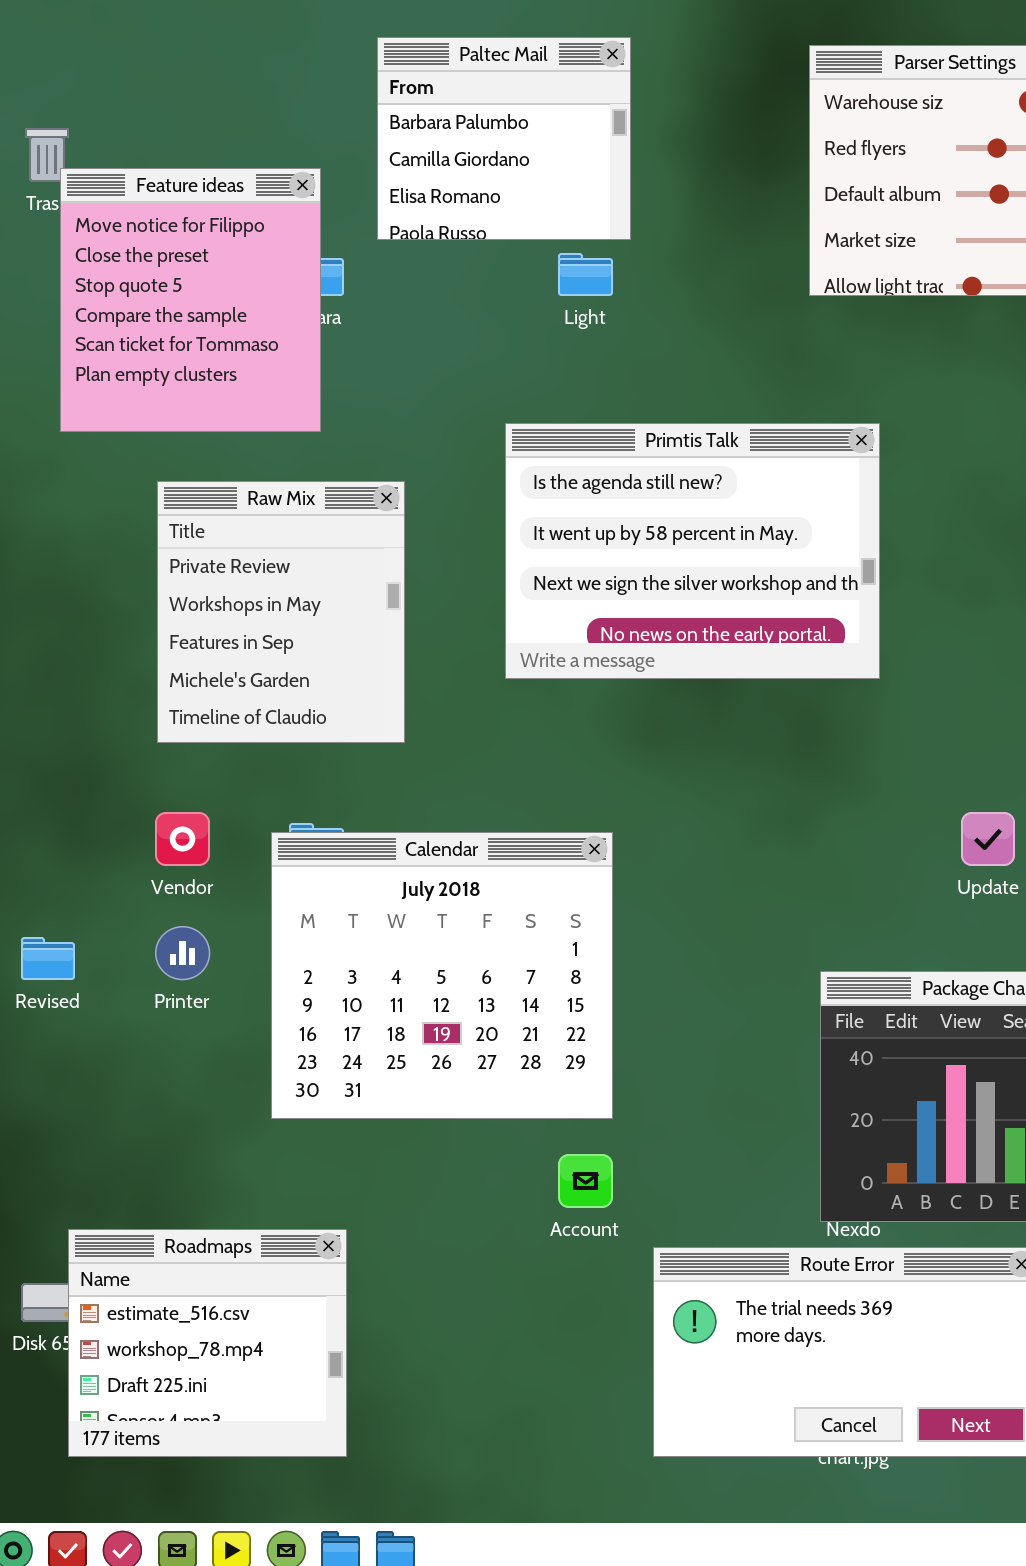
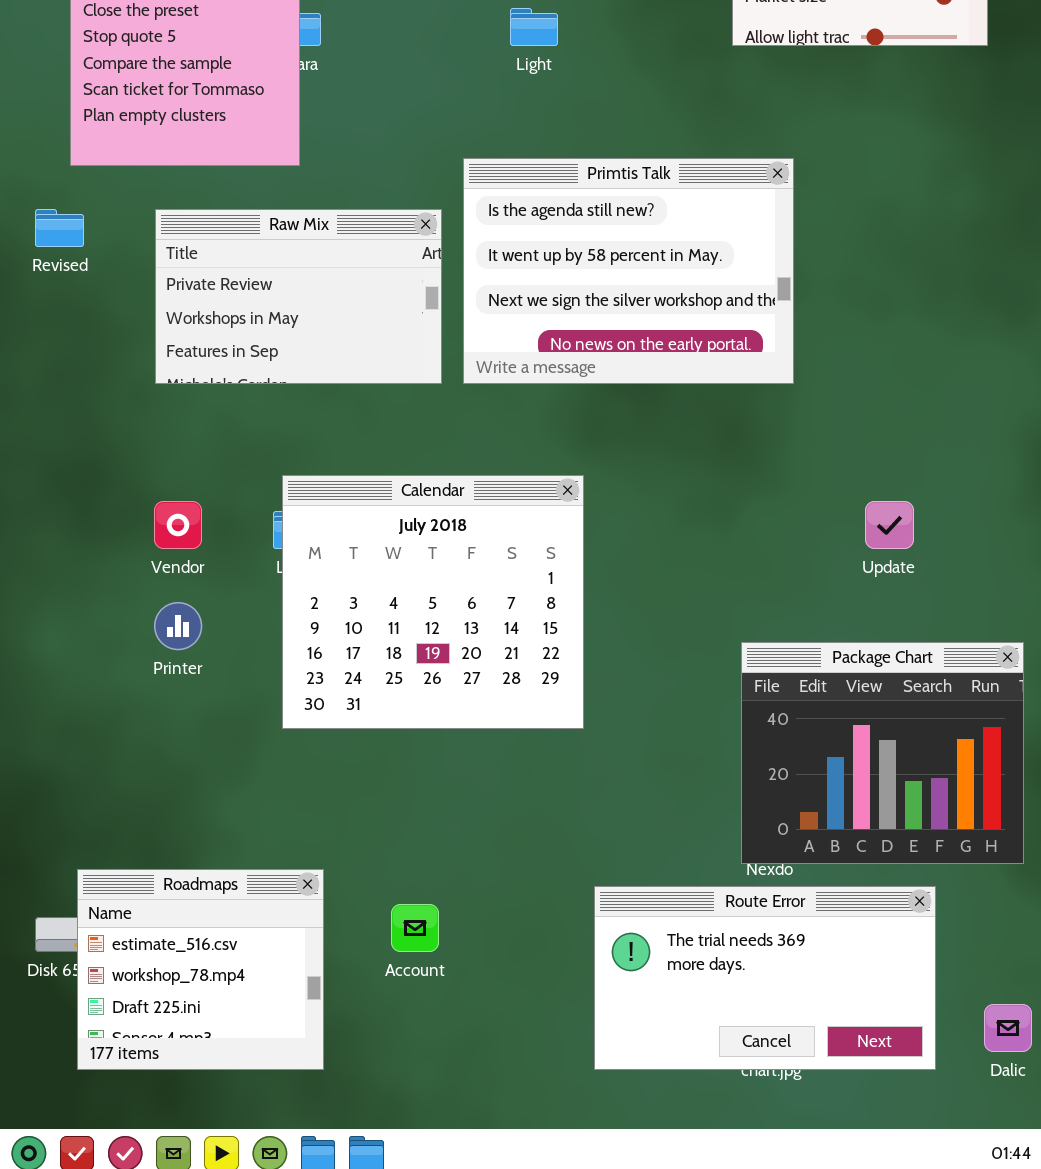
Raw Mix: [157,481,405,743] -> [155,209,442,384], resized
Calendar: [271,832,613,1119] -> [282,475,584,729], moved
Revised: [21,937,75,980] -> [35,209,84,247], moved
Account: [558,1154,613,1208] -> [391,904,439,952], moved

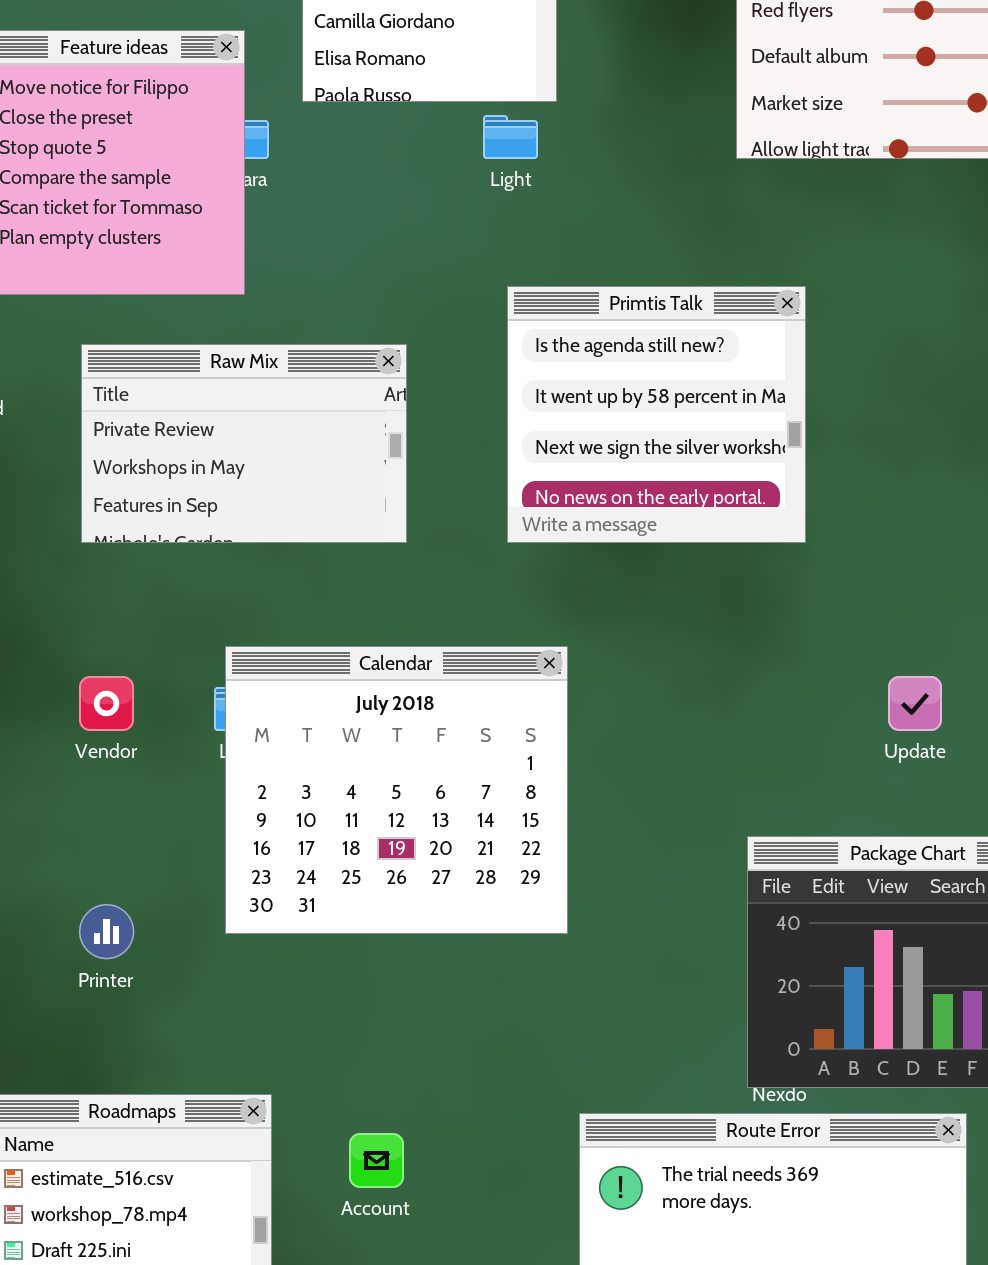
Primtis Talk: [463,158,794,384] -> [507,286,806,543], resized
Printer: [154,602,202,650] -> [79,904,134,959], moved

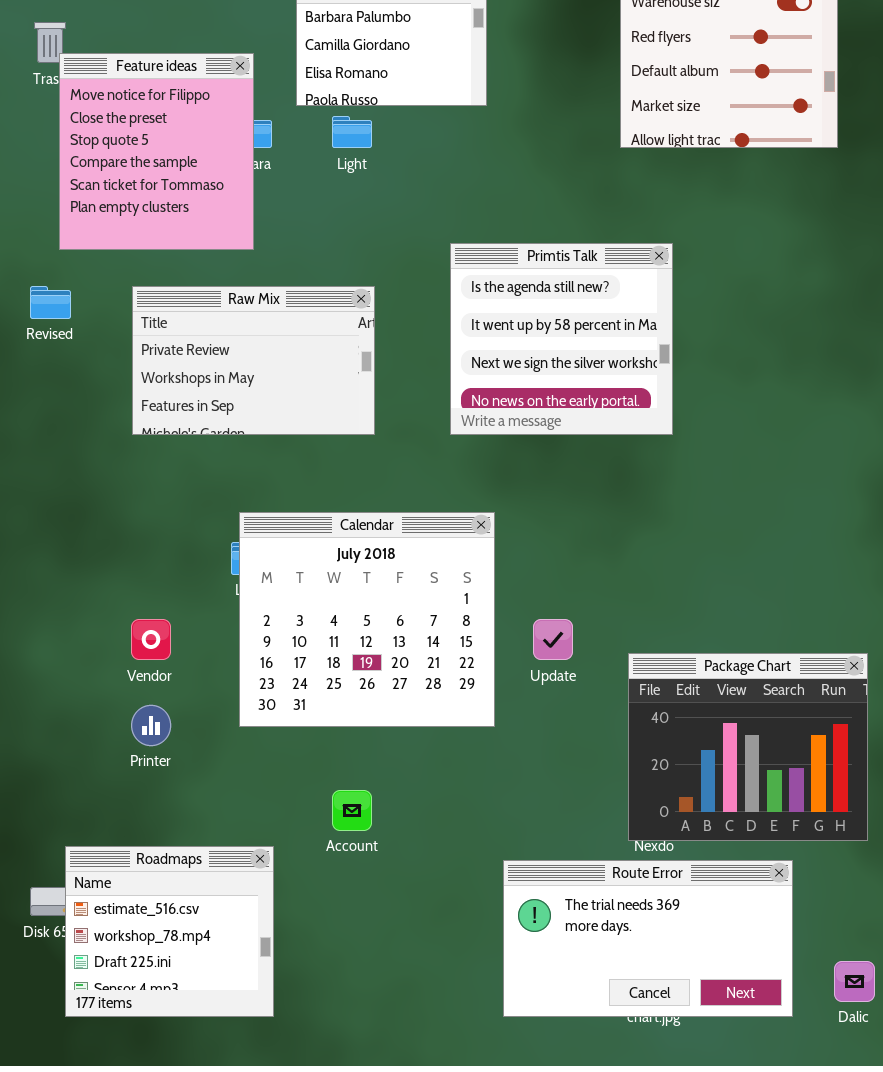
Light: [483,115,538,159] -> [332,116,372,148], moved
Vendor: [79,676,134,731] -> [131,619,171,660], moved
Update: [888,676,942,731] -> [533,619,573,660], moved
Account: [349,1133,404,1188] -> [332,790,372,831], moved

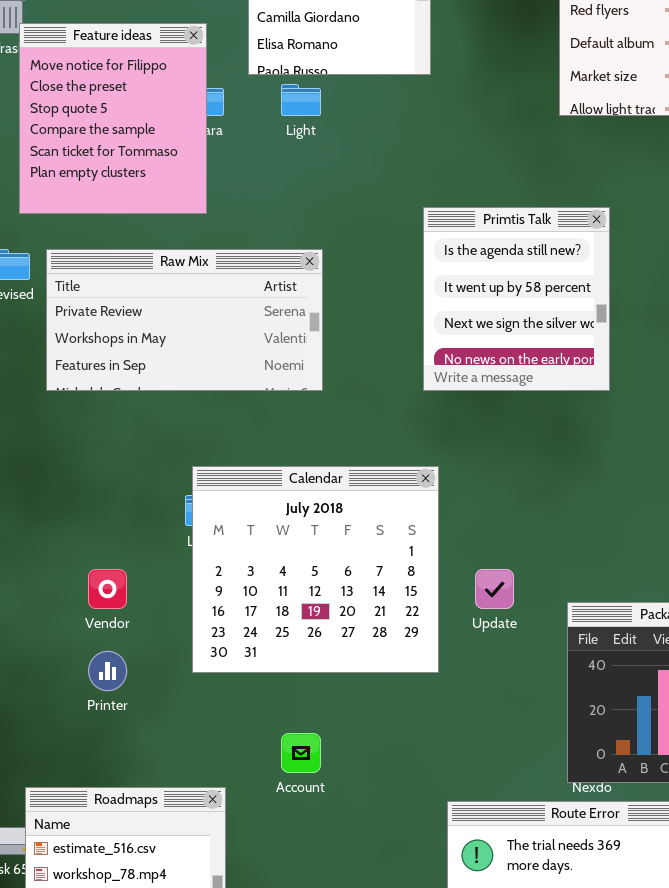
Primtis Talk: [450,243,673,435] -> [423,207,610,391], resized
Raw Mix: [132,286,375,435] -> [46,249,323,391], resized

